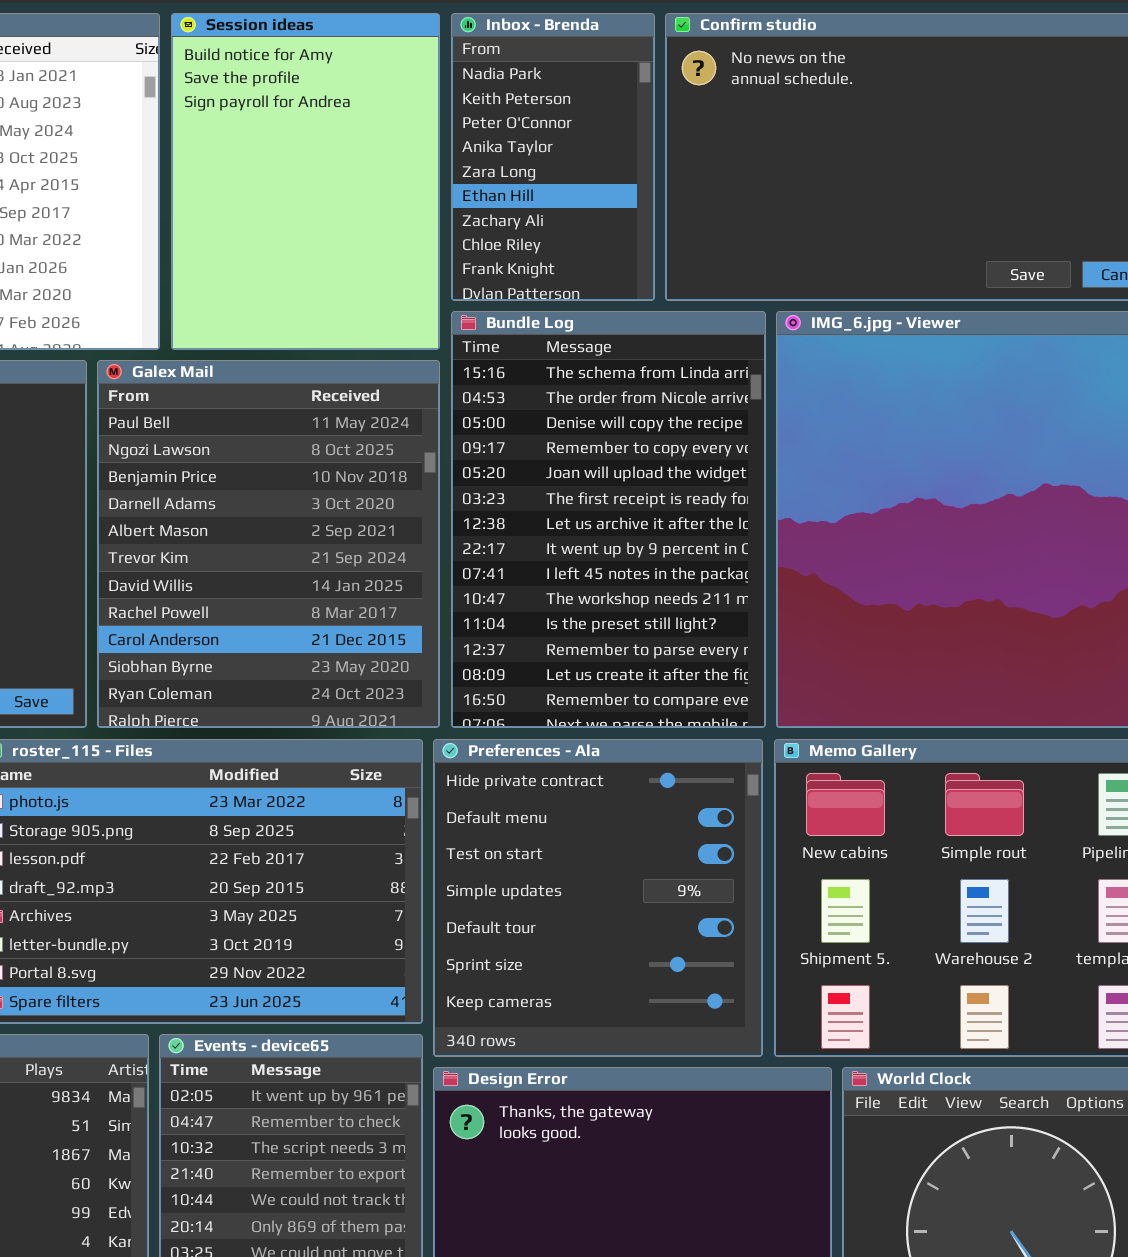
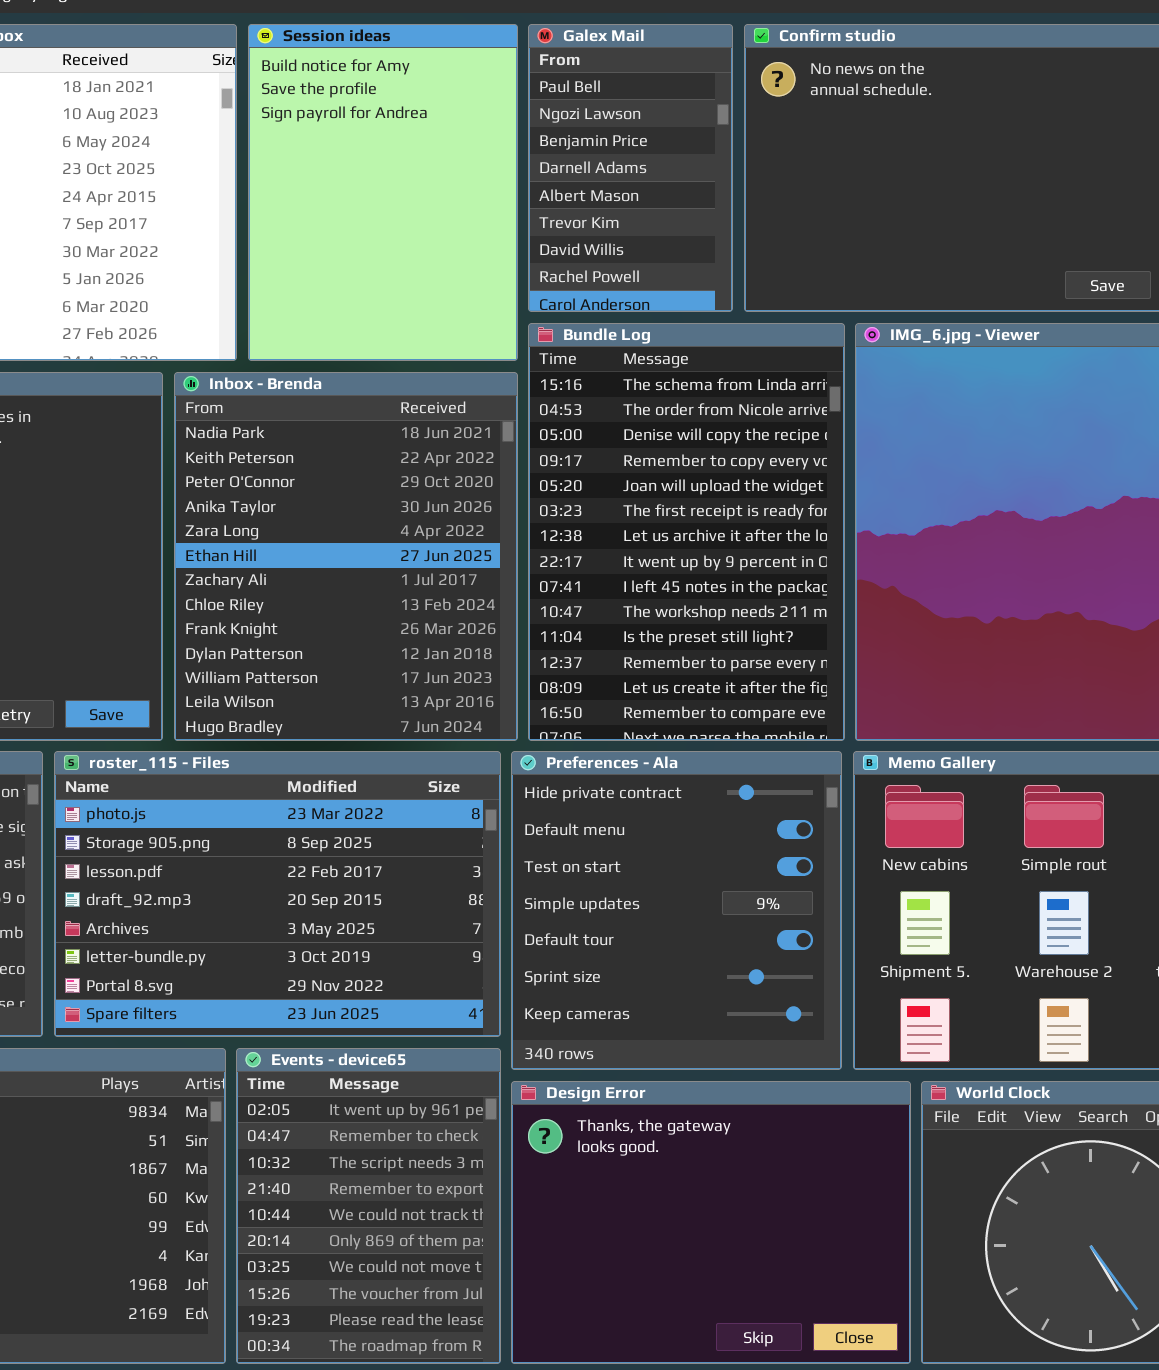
Inbox - Brenda: [451,13,655,301] -> [174,372,518,741], moved, resized
Galex Mail: [97,360,440,728] -> [528,24,733,312], moved, resized

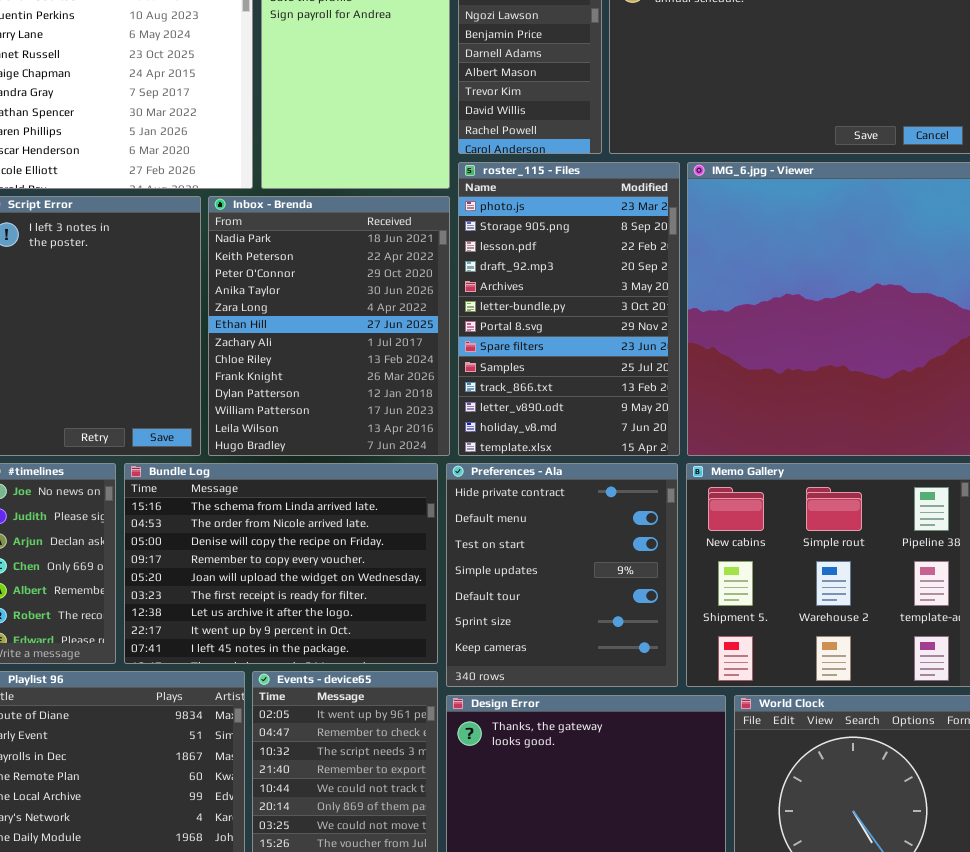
Bundle Log: [528,323,845,741] -> [124,463,438,664], moved, resized
roster_115 - Files: [54,751,501,1037] -> [458,162,680,456], moved, resized

